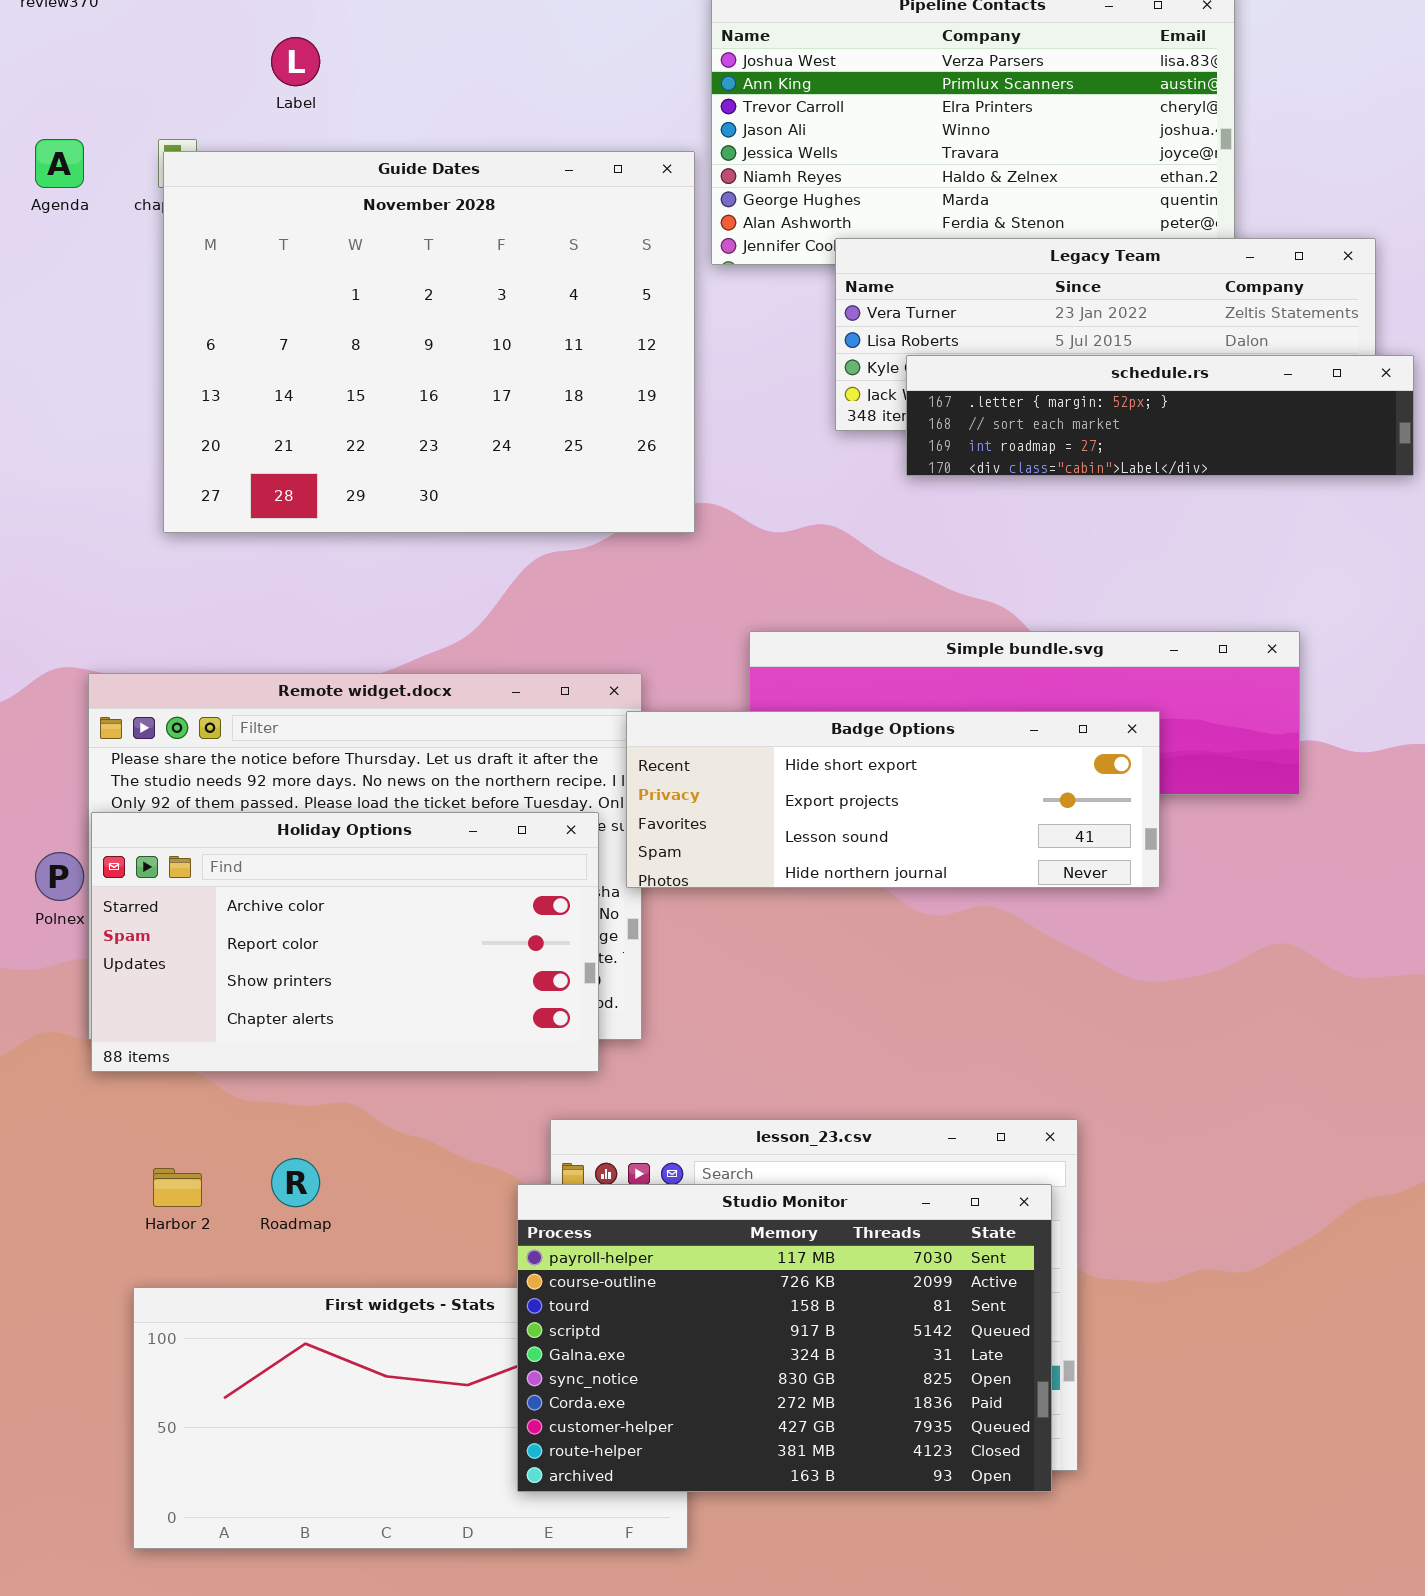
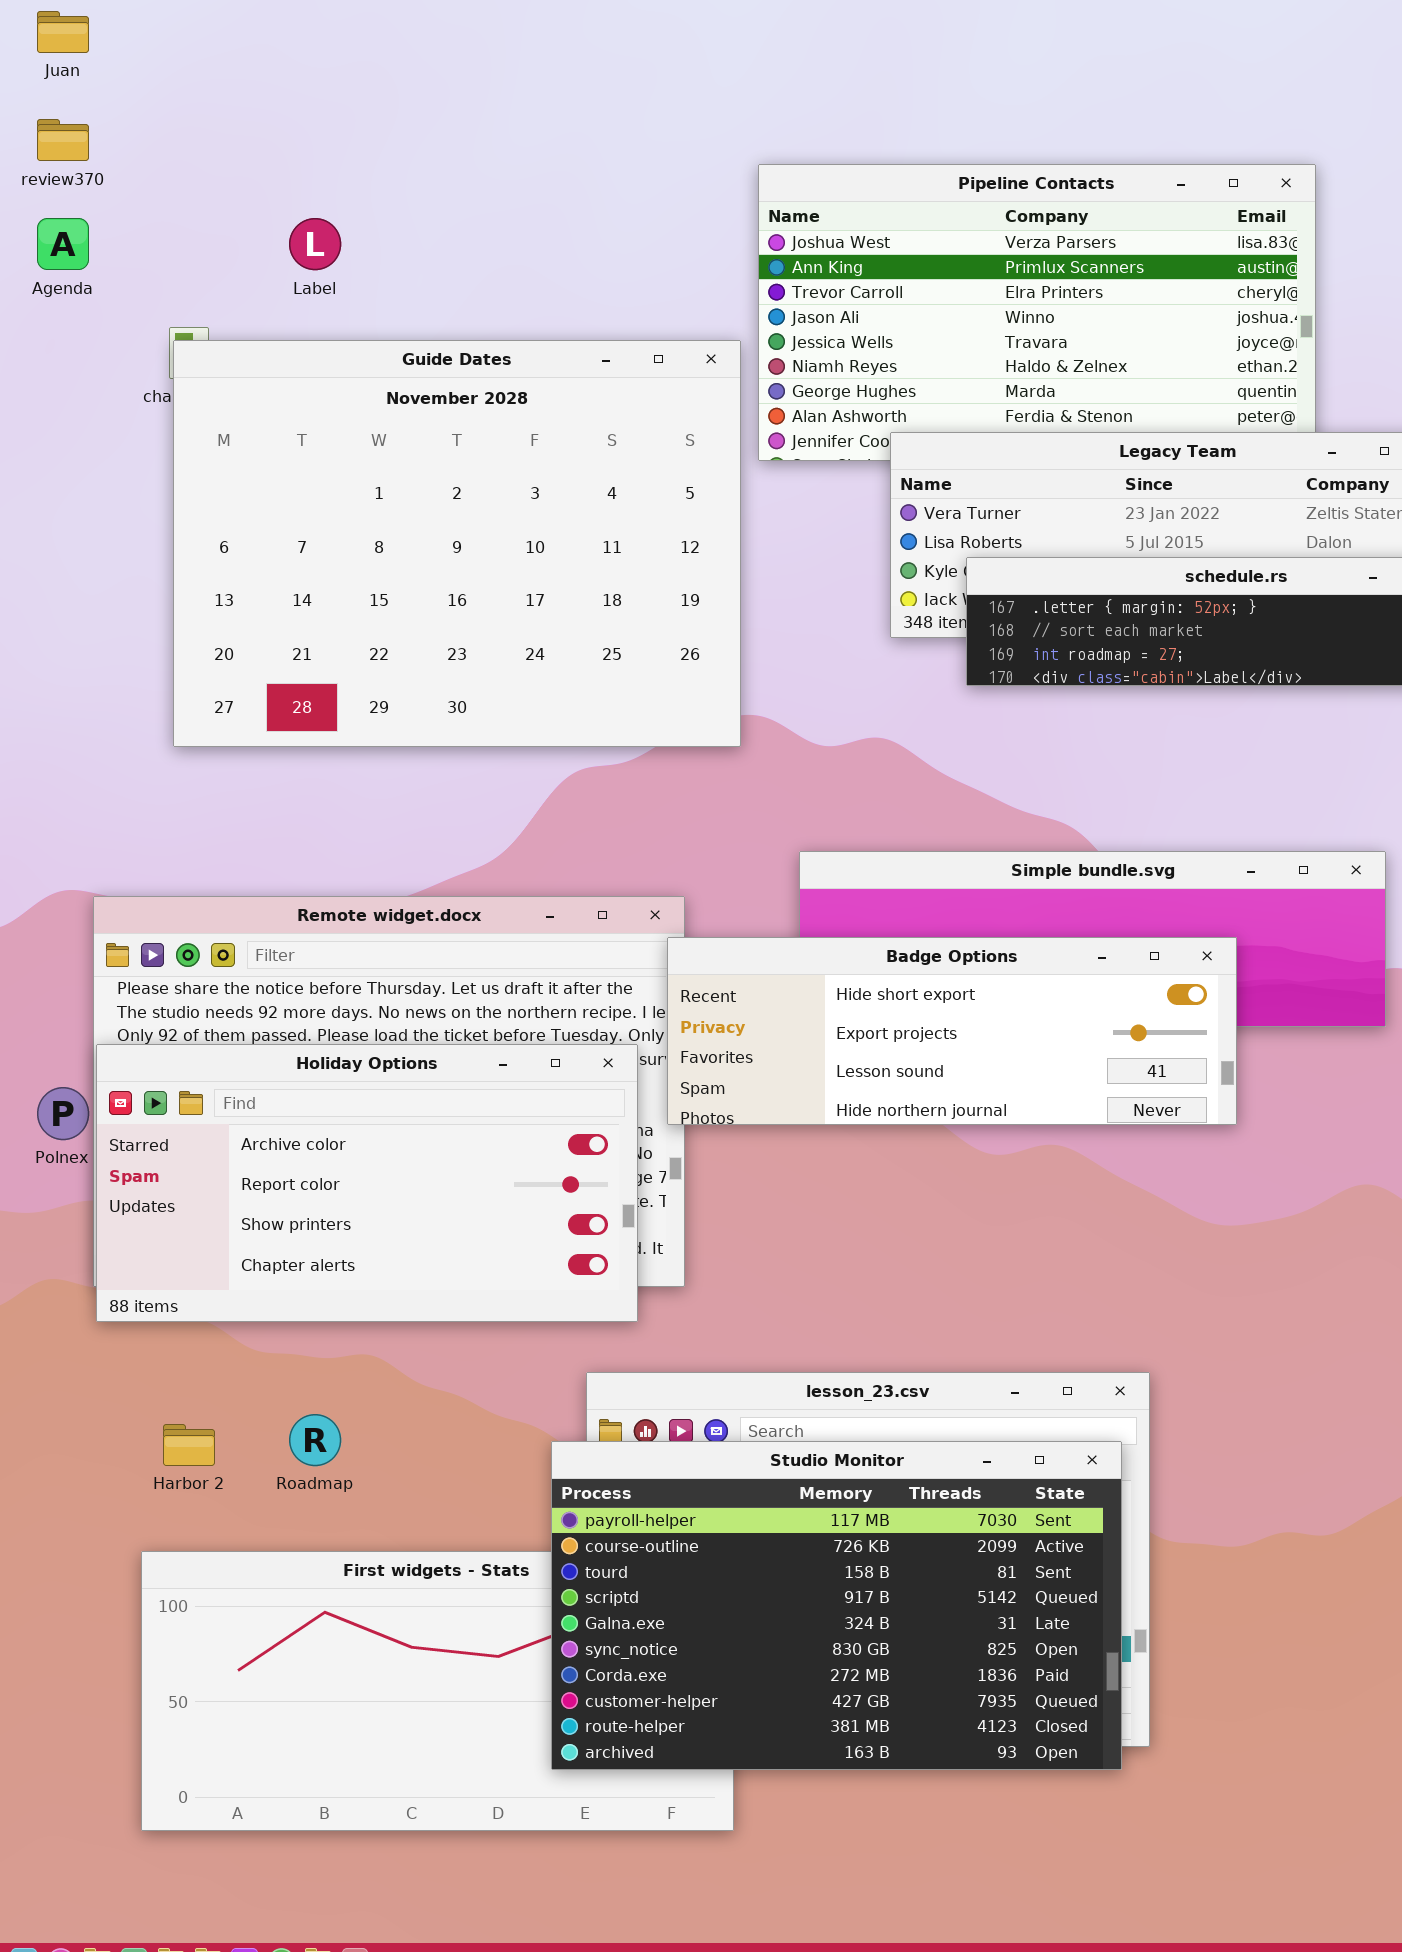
Agenda: [35,139,84,188] -> [37,218,89,270], moved

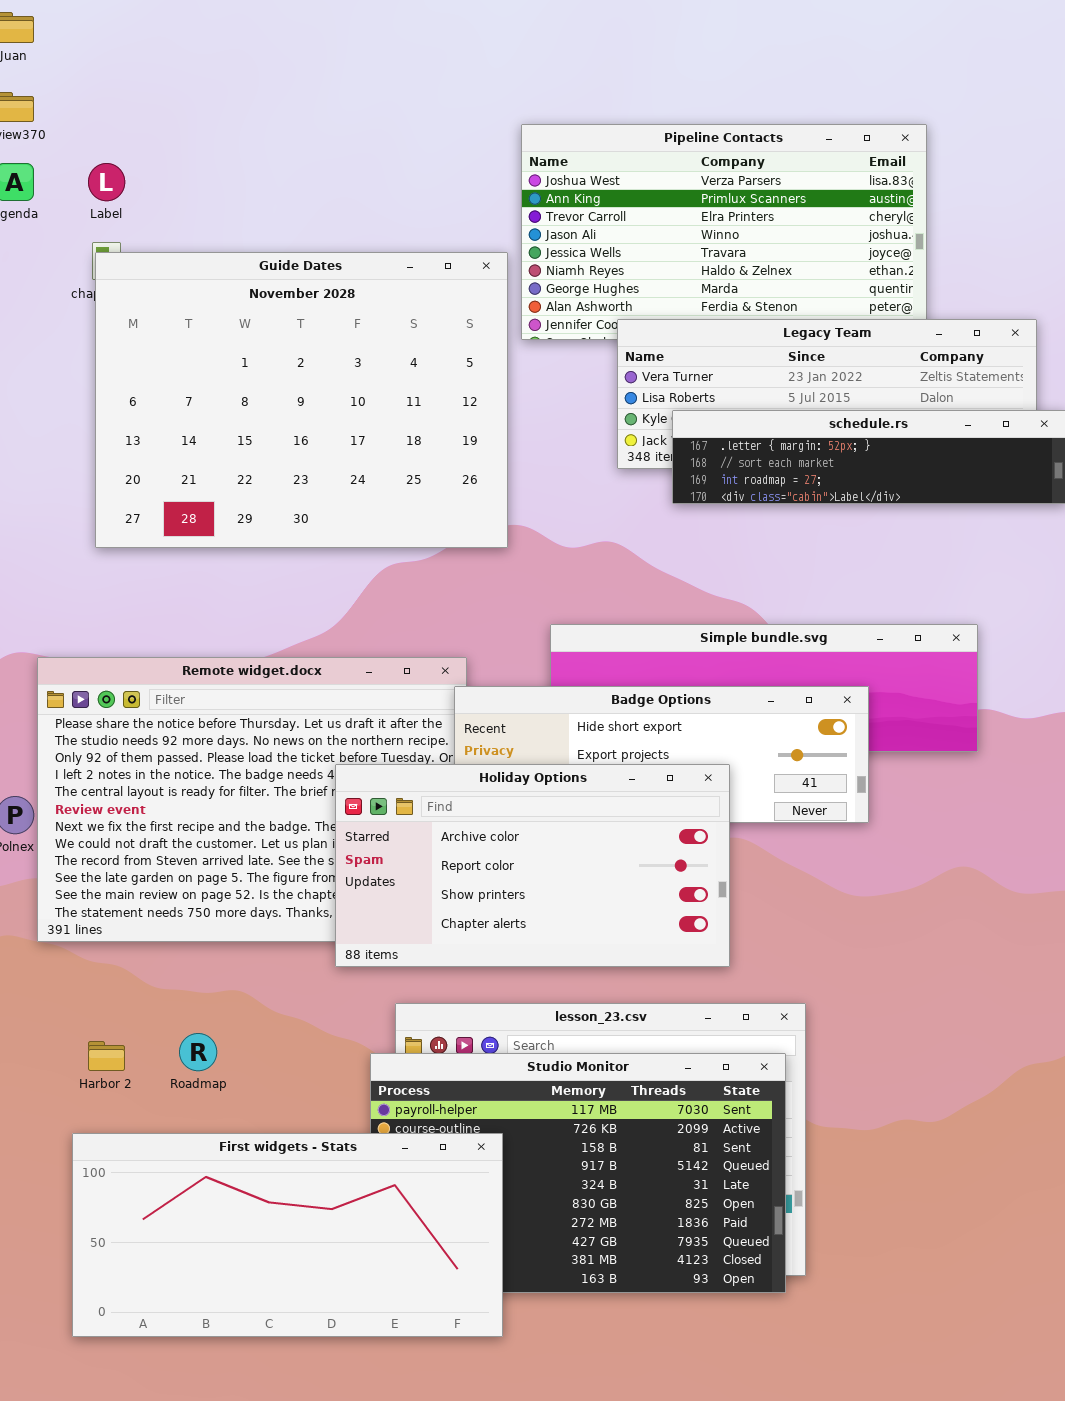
Label: [289,218,341,270] -> [88,163,125,201], moved
Holiday Options: [96,1044,638,1322] -> [335,764,730,967], moved
First widgets - Stats: [141,1551,734,1831] -> [72,1133,503,1337], raised

